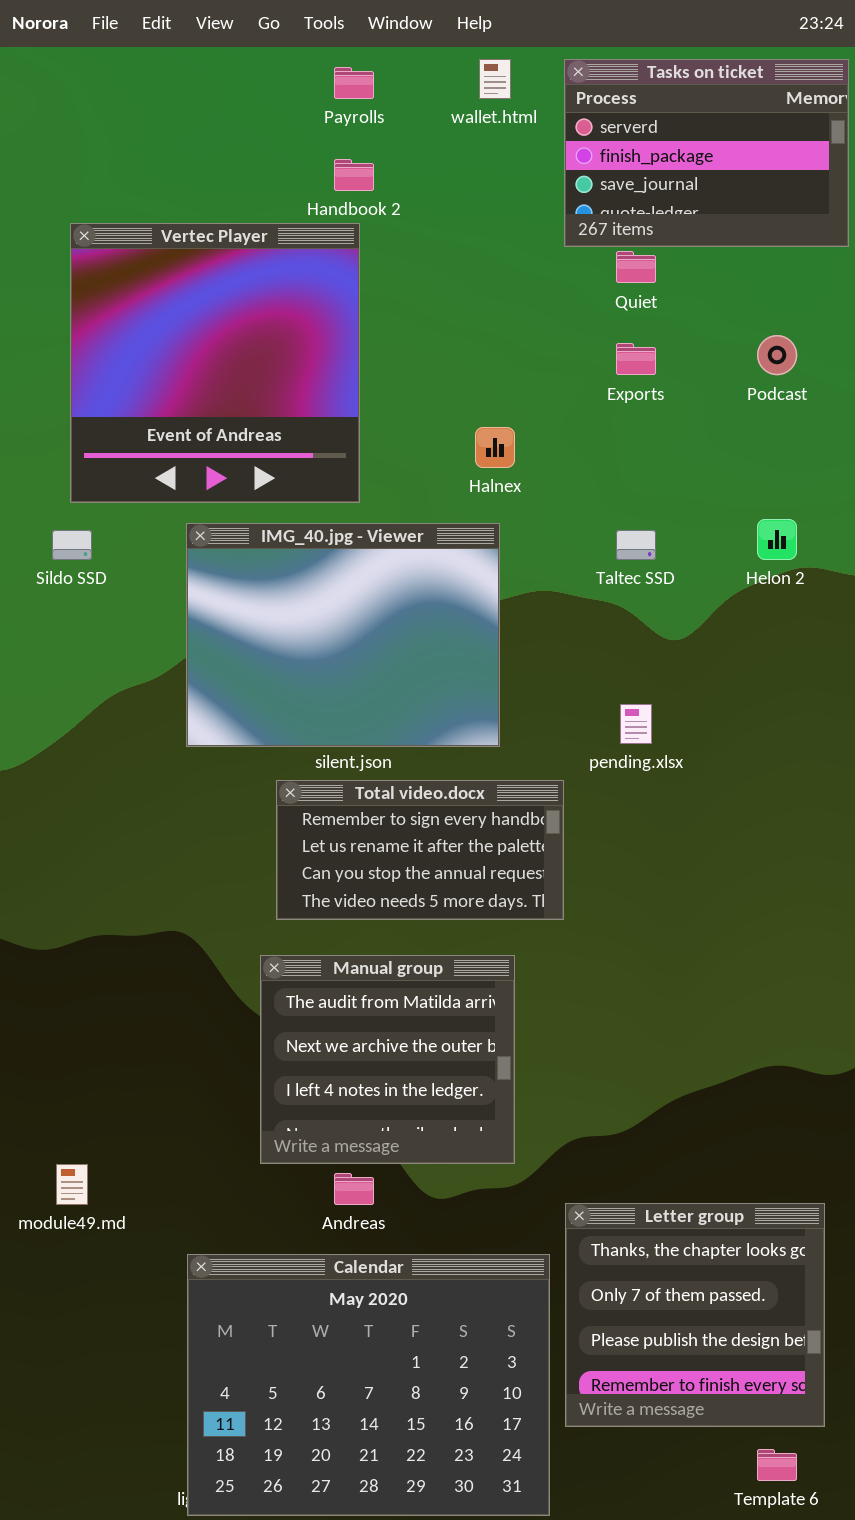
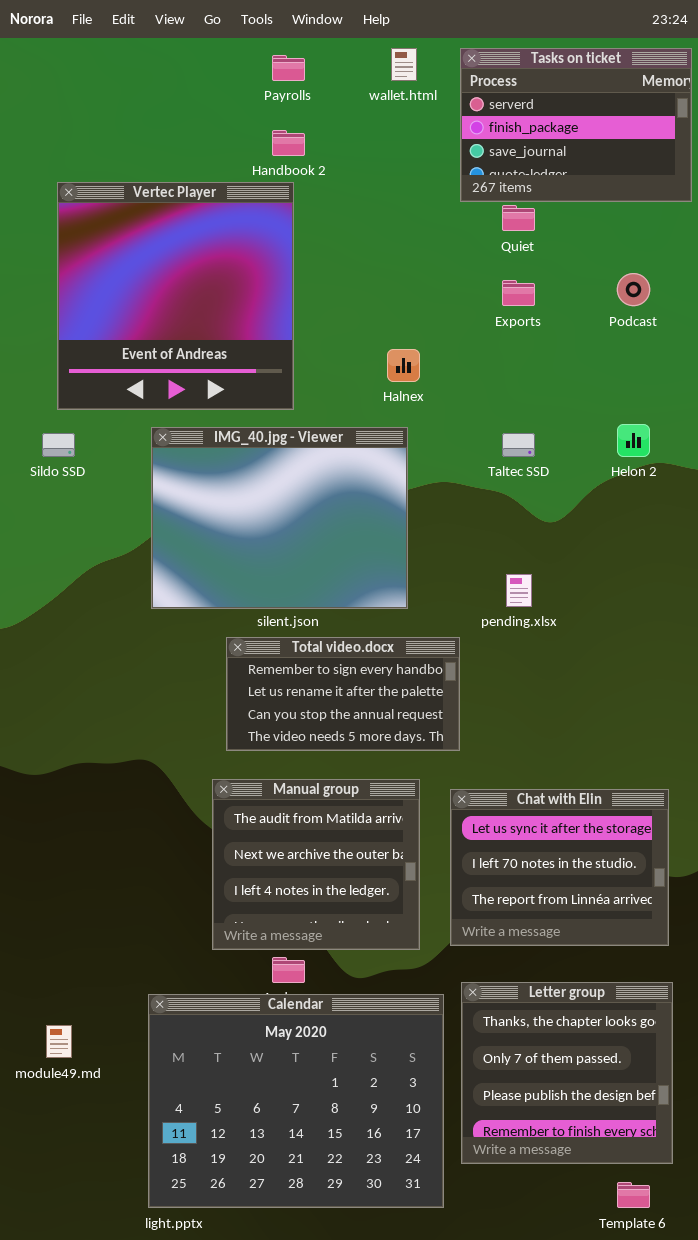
Chat with Elin: none -> [450,789,669,946], opened
module49.md: [56,1164,88,1205] -> [46,1025,72,1058], moved
Calendar: [187,1254,550,1516] -> [148,994,444,1208], moved

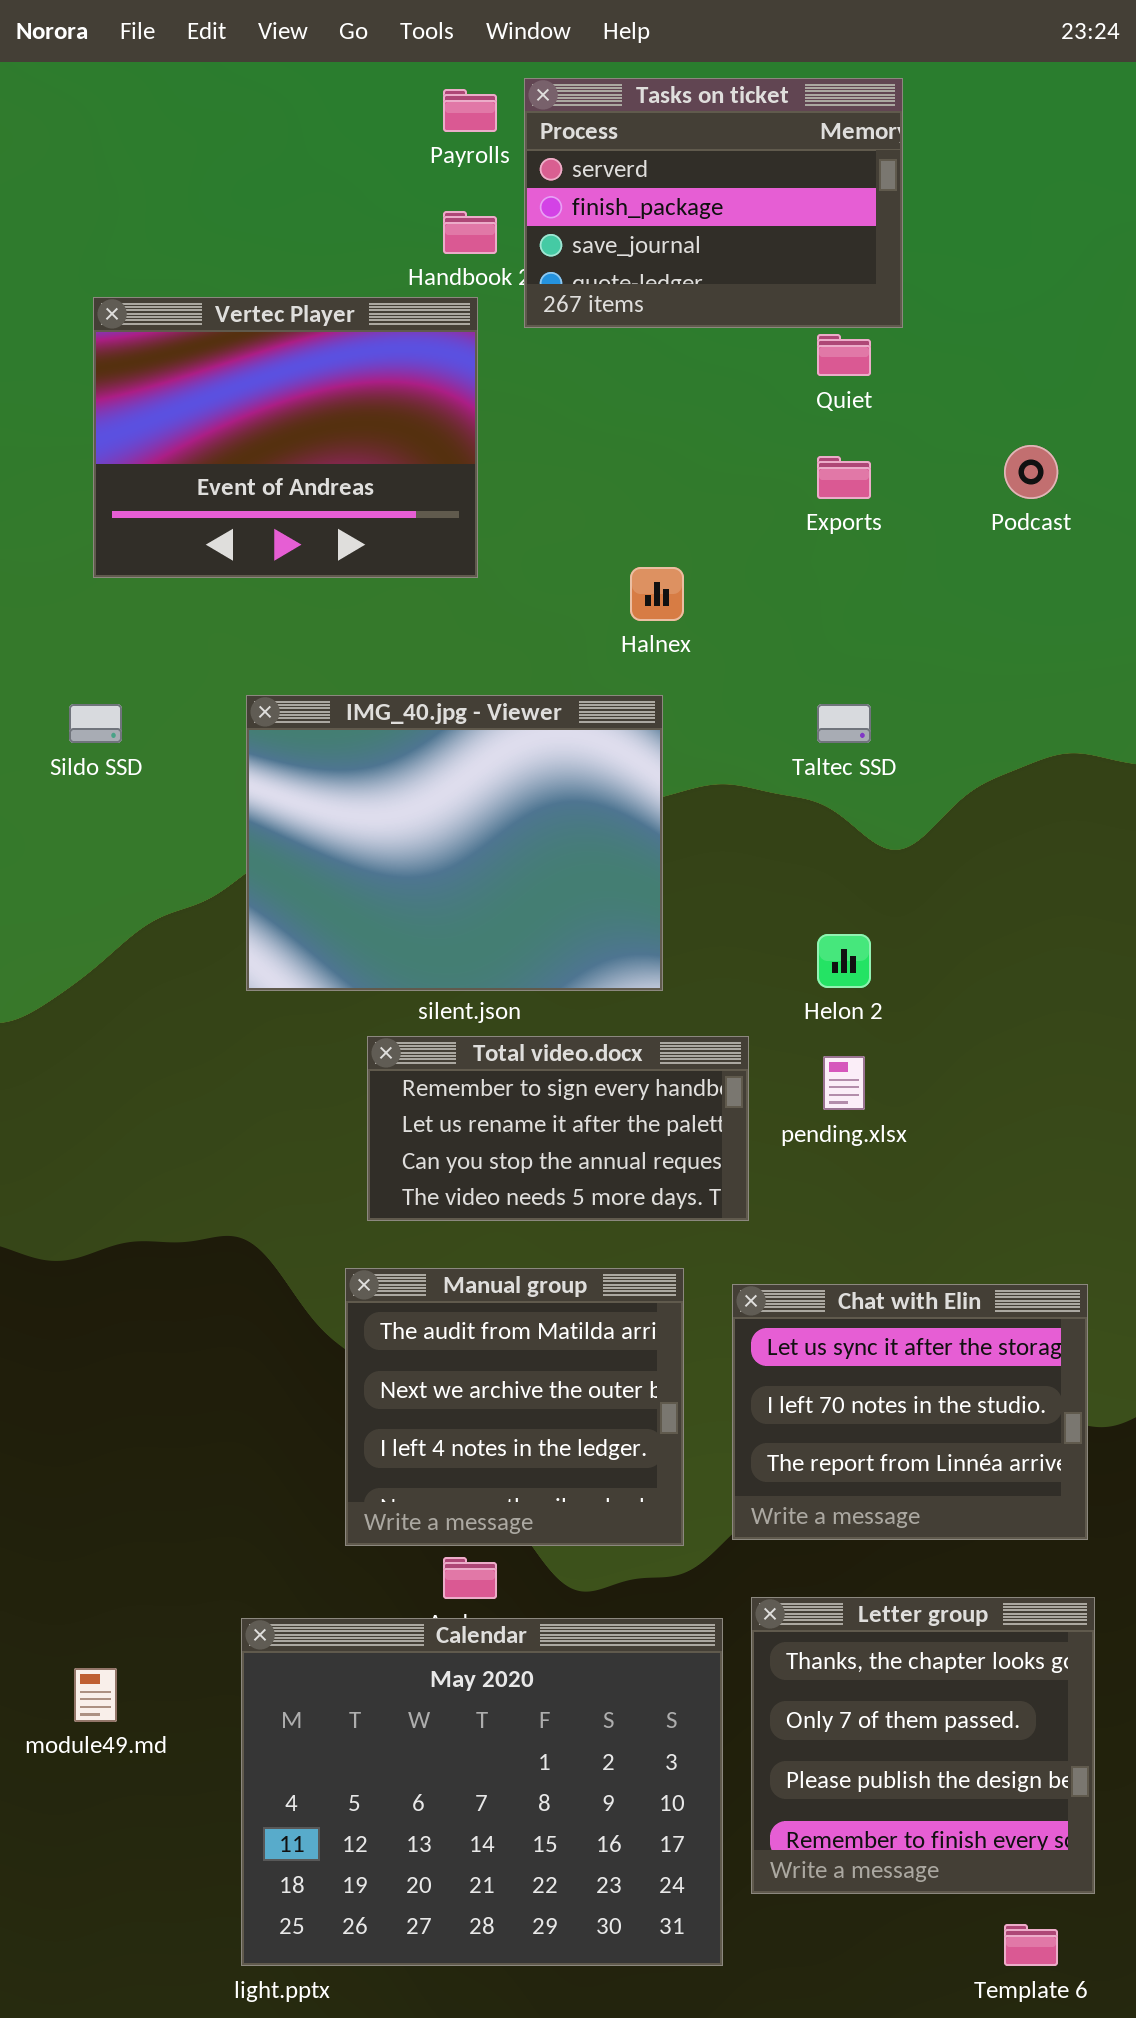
Tasks on ticket: [460,48,692,202] -> [524,78,903,328], moved
Vertec Player: [57,182,294,410] -> [93,297,478,578], resized
Helon 2: [617,424,650,457] -> [817,934,871,988], moved
pending.xlsx: [506,574,532,607] -> [823,1056,865,1110], moved

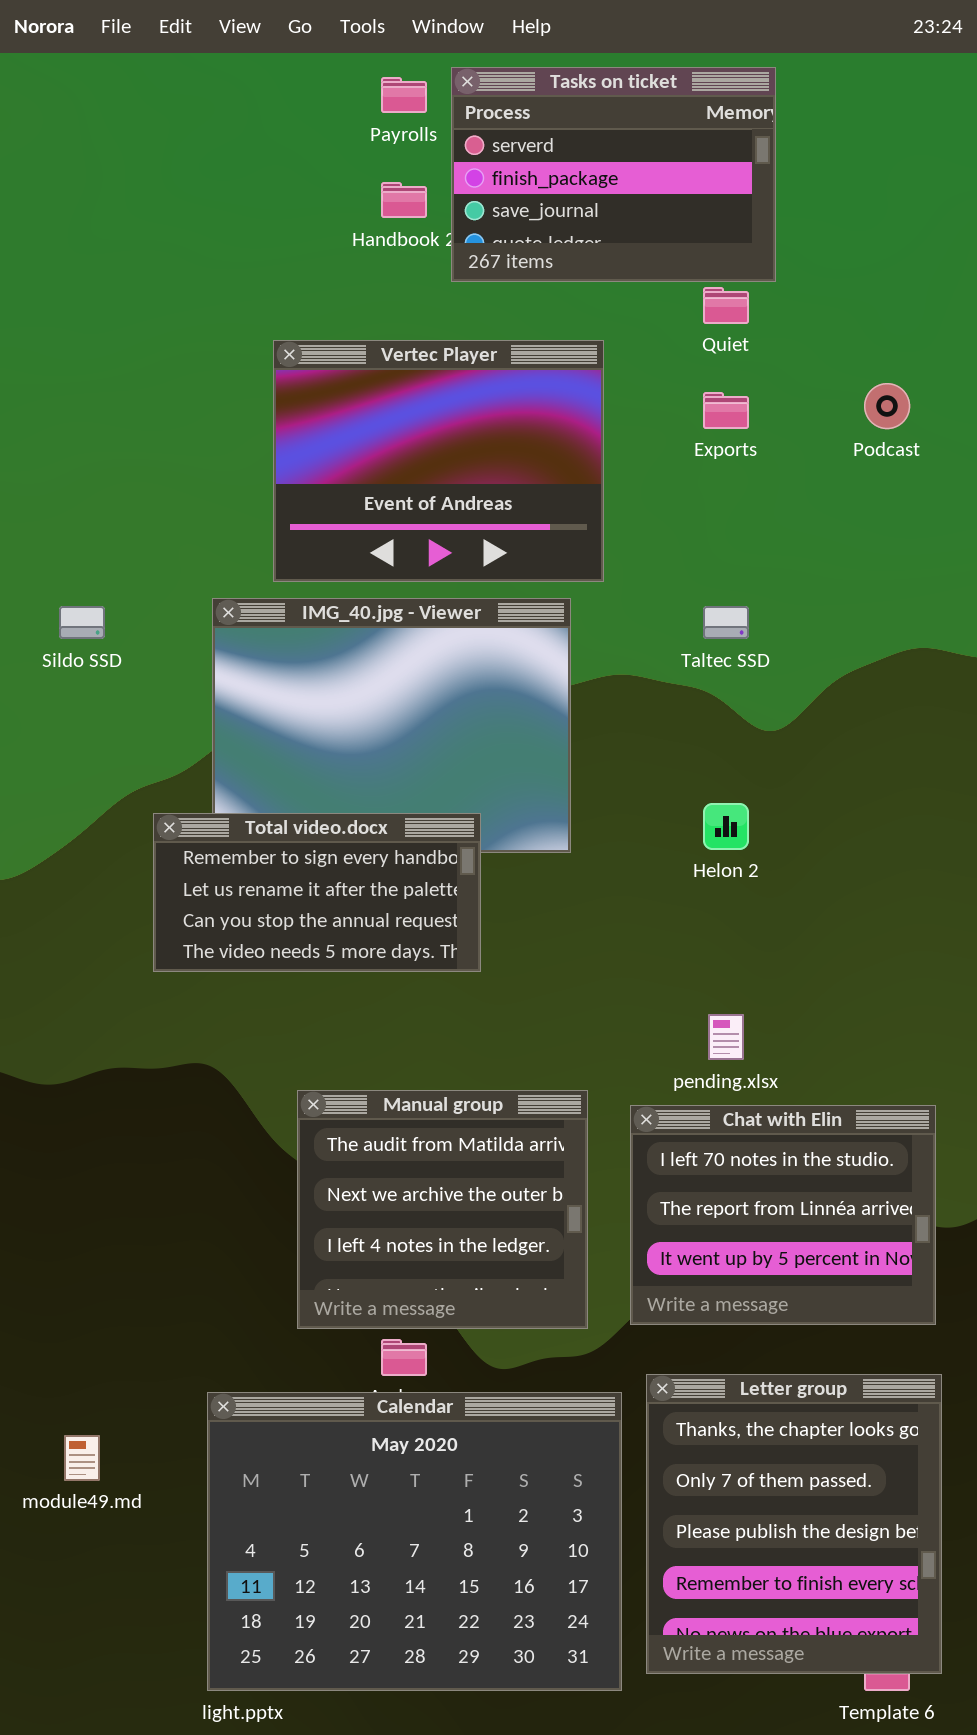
Vertec Player: [93,297,478,578] -> [273,340,604,582], moved
Total video.docx: [367,1036,749,1221] -> [153,813,481,972], moved
pending.xlsx: [823,1056,865,1110] -> [708,1014,744,1060], moved
Chat with Elin: [732,1284,1088,1540] -> [630,1105,936,1325], scrolled down 1 row
Letter group: [751,1597,1095,1894] -> [646,1374,942,1674], resized

